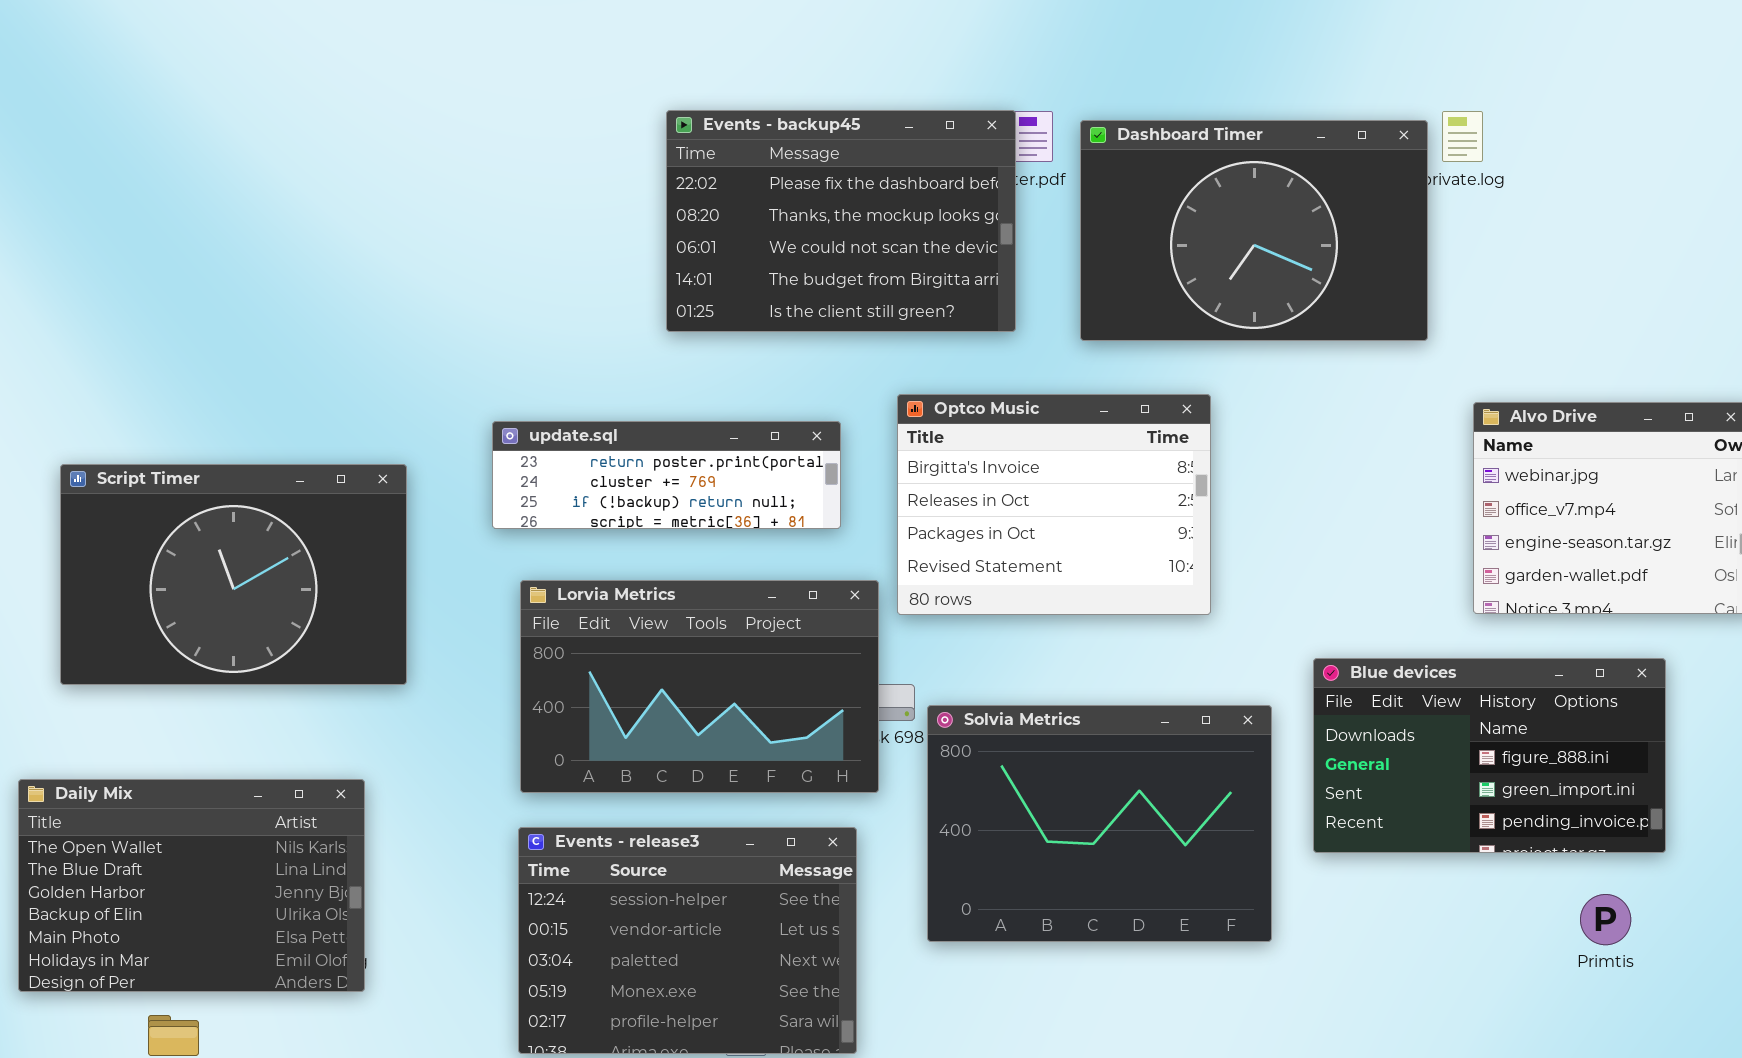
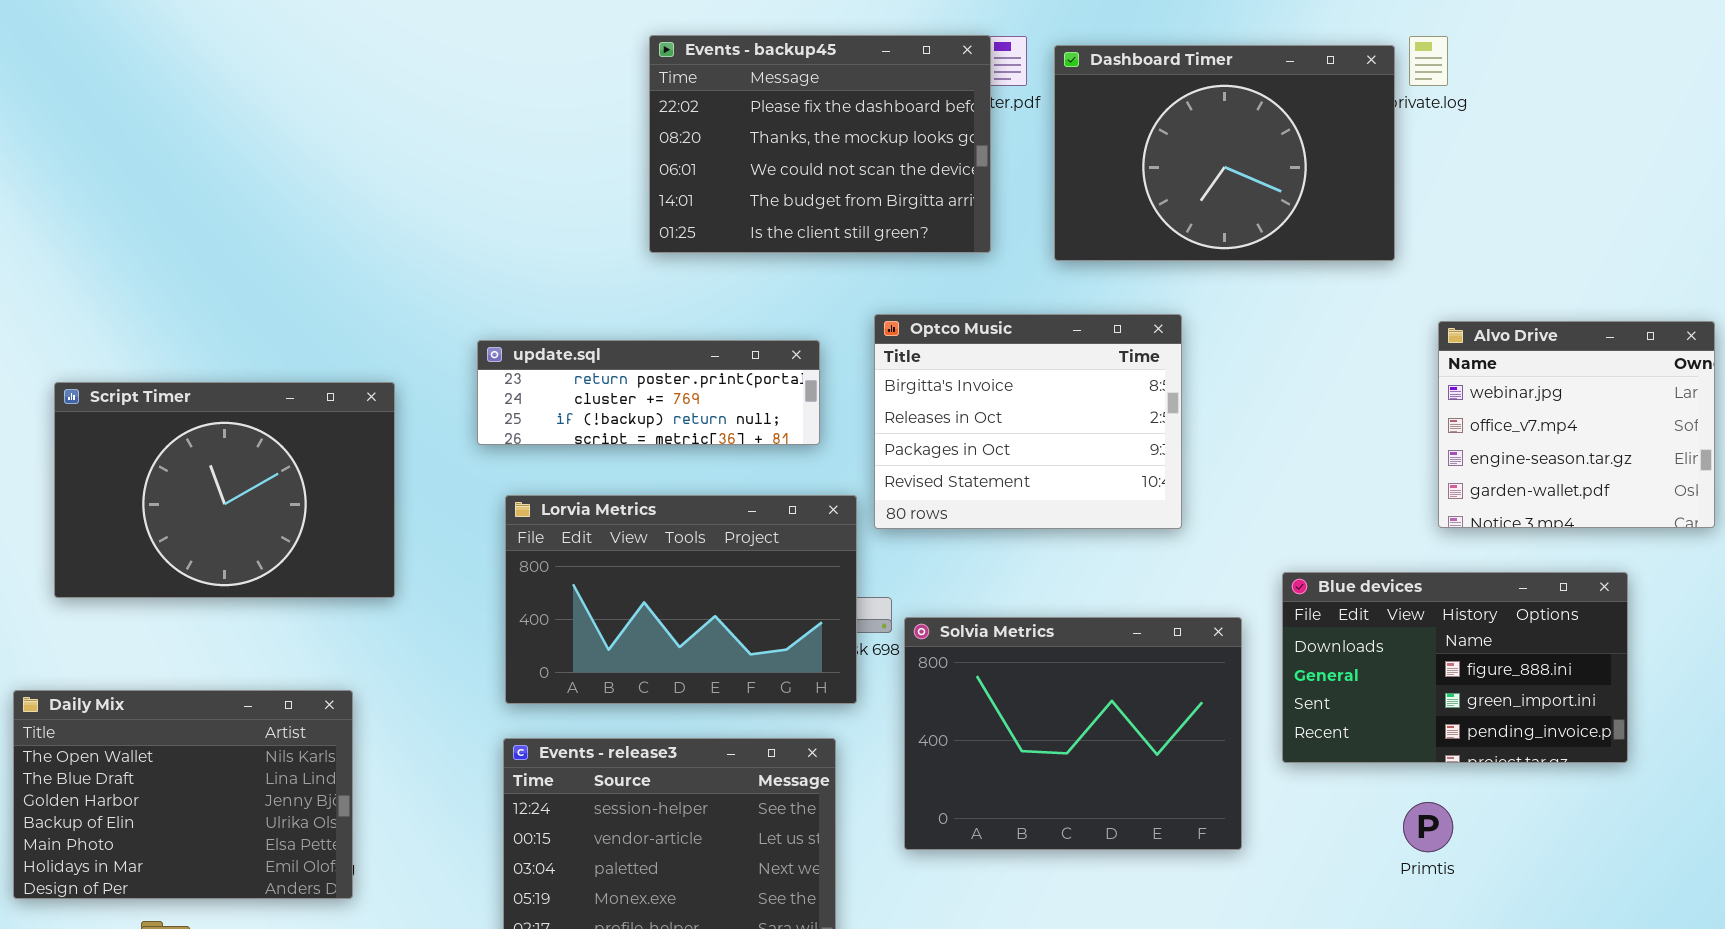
Primtis: [1580,894,1631,945] -> [1403,802,1453,852], moved

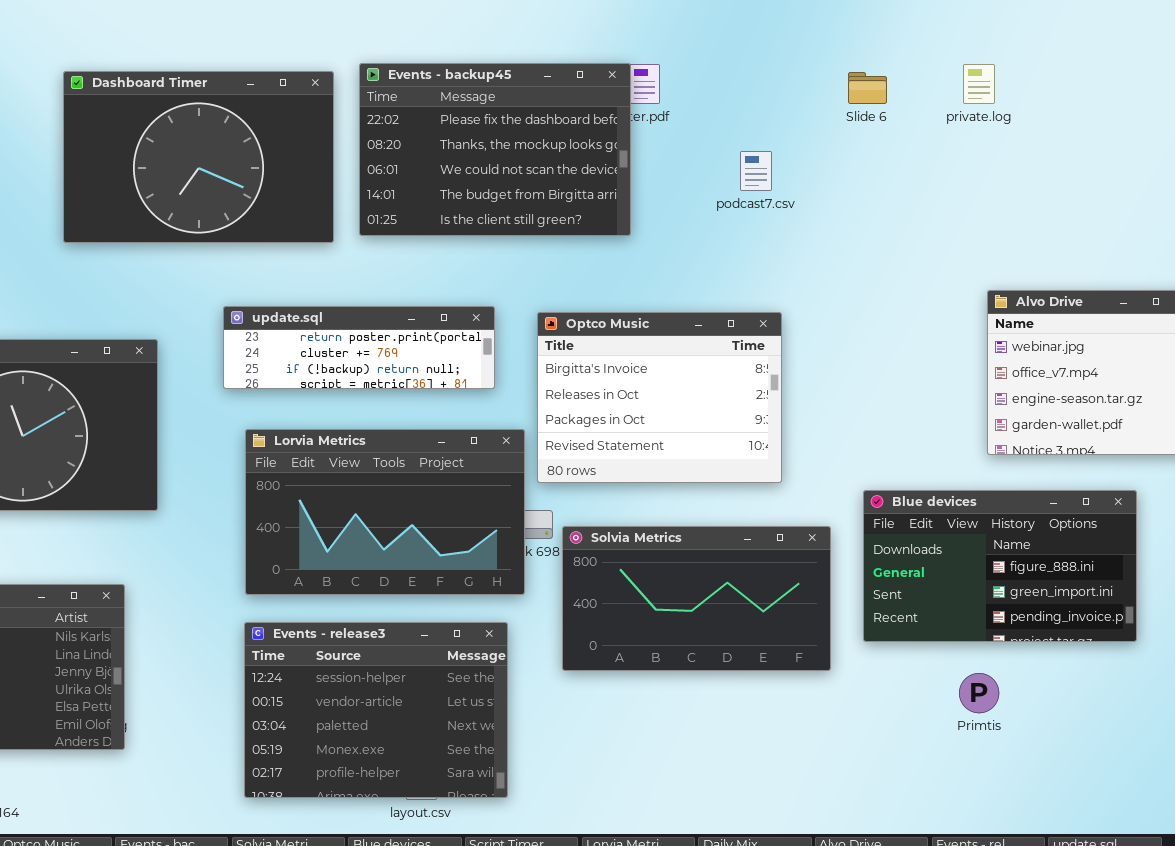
Dashboard Timer: [1054,45,1395,261] -> [63,71,334,243], moved
Optco Music: [874,314,1182,529] -> [537,312,782,483], moved
Solvia Metrics: [904,617,1242,850] -> [562,526,831,671], resized

